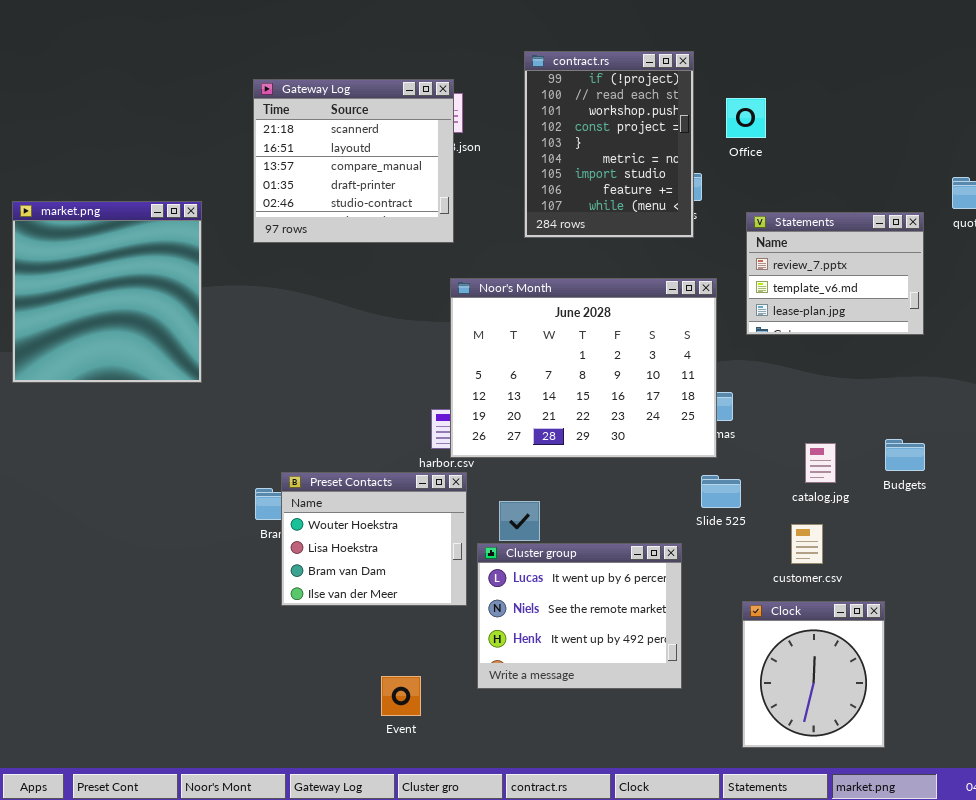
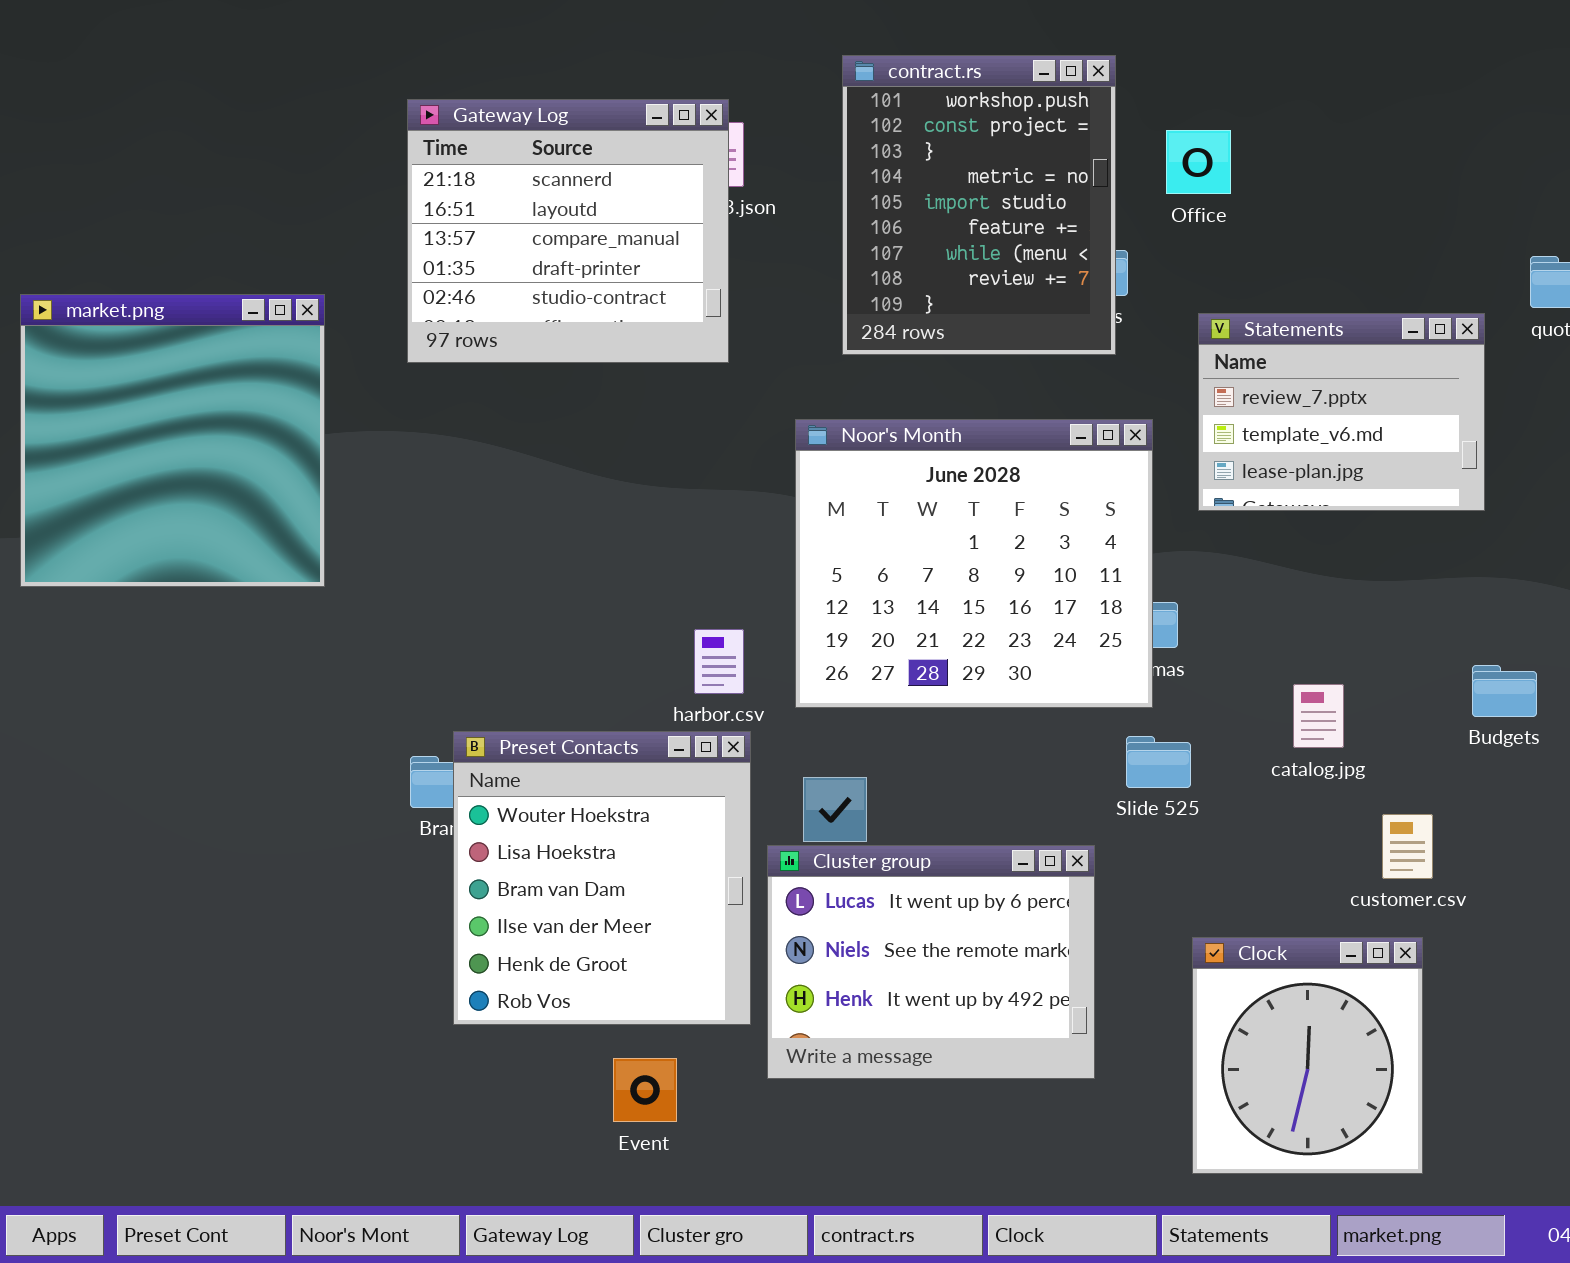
contract.rs: [524,51,694,238] -> [842,55,1116,355], scrolled down 2 rows
Noor's Month: [450,278,717,458] -> [795,419,1153,708], resized
Budgets: [885,439,925,471] -> [1472,665,1537,717], moved
Preset Contacts: [281,472,467,606] -> [453,731,751,1025], resized
customer.csv: [791,524,823,564] -> [1382,814,1433,879], moved

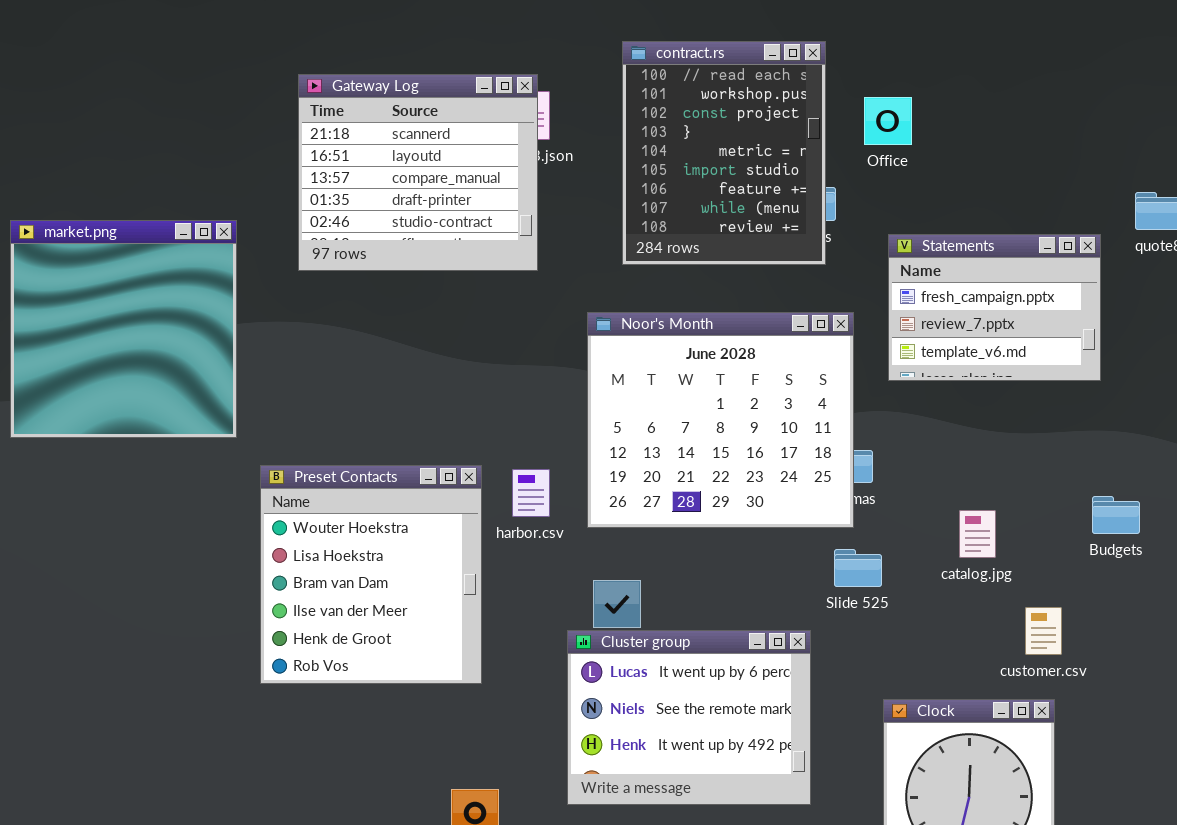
contract.rs: [842,55,1116,355] -> [622,41,826,265], scrolled up 1 row
Statements: [1198,313,1485,511] -> [888,234,1101,381], scrolled up 1 row
Preset Contacts: [453,731,751,1025] -> [260,465,482,684], moved

